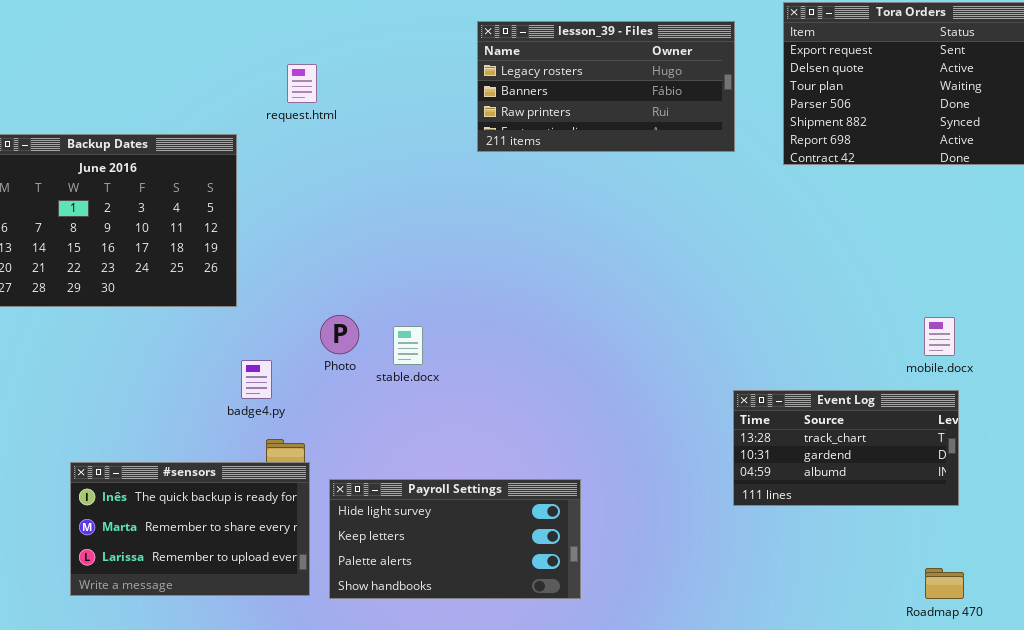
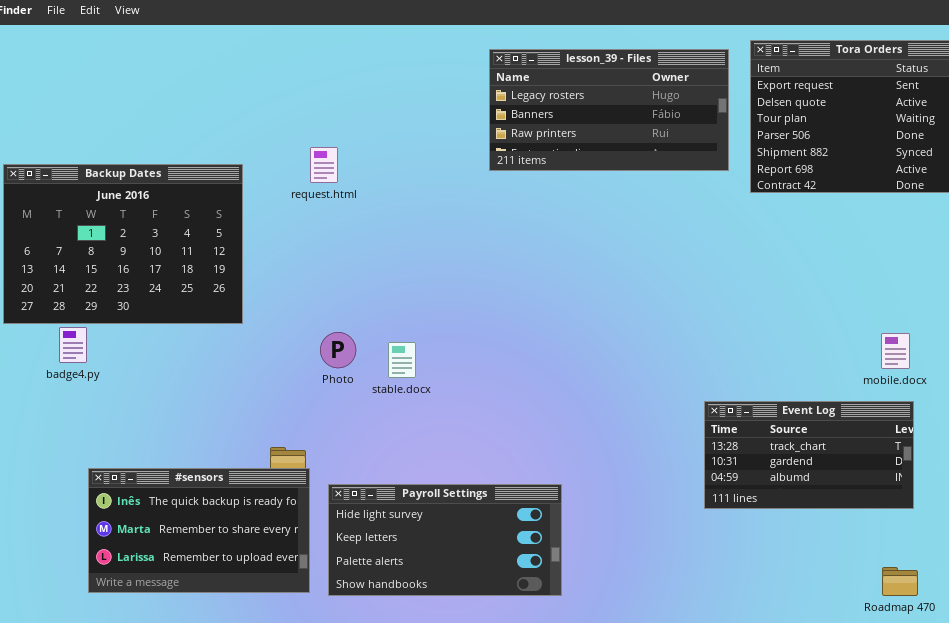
lesson_39 - Files: [477,21,735,152] -> [489,49,729,171], moved
request.html: [287,64,317,103] -> [310,147,338,183], moved
badge4.py: [241,360,272,399] -> [59,327,87,363], moved

